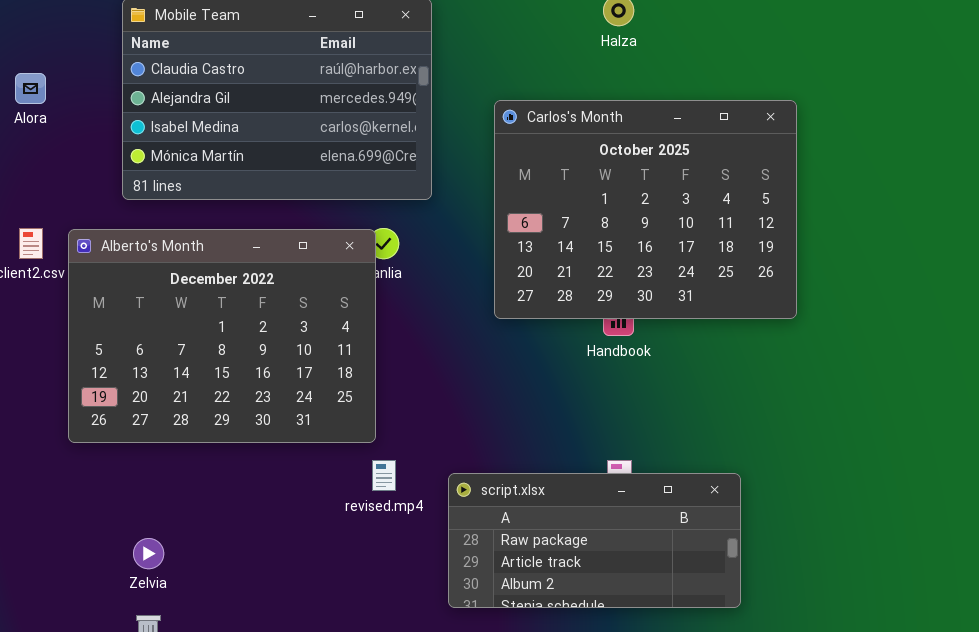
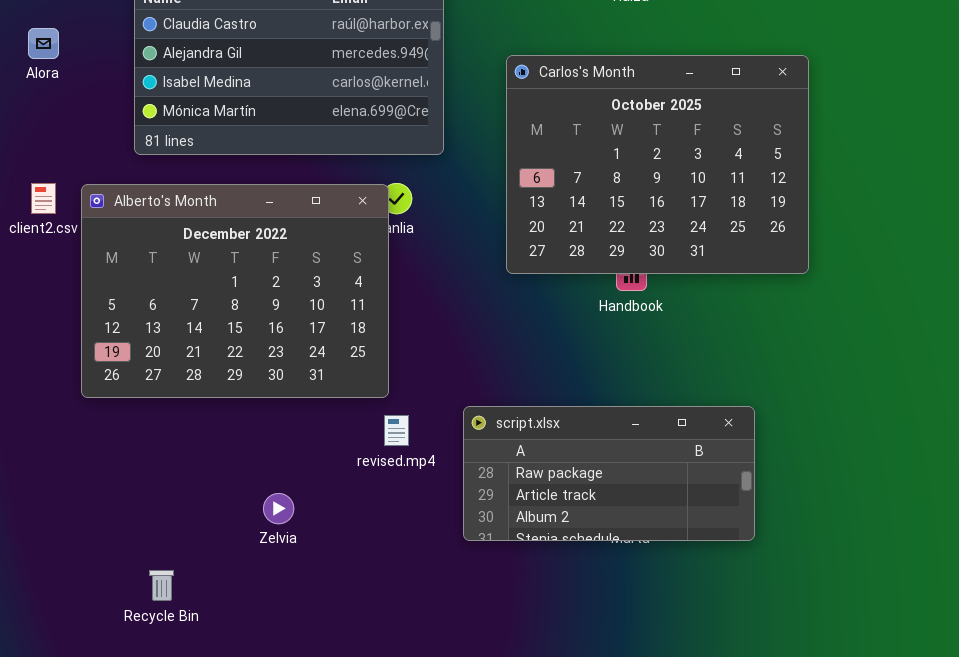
script.xlsx: [448,473,741,608] -> [463,406,755,541], moved
Zelvia: [133,538,164,569] -> [263,493,294,524], moved

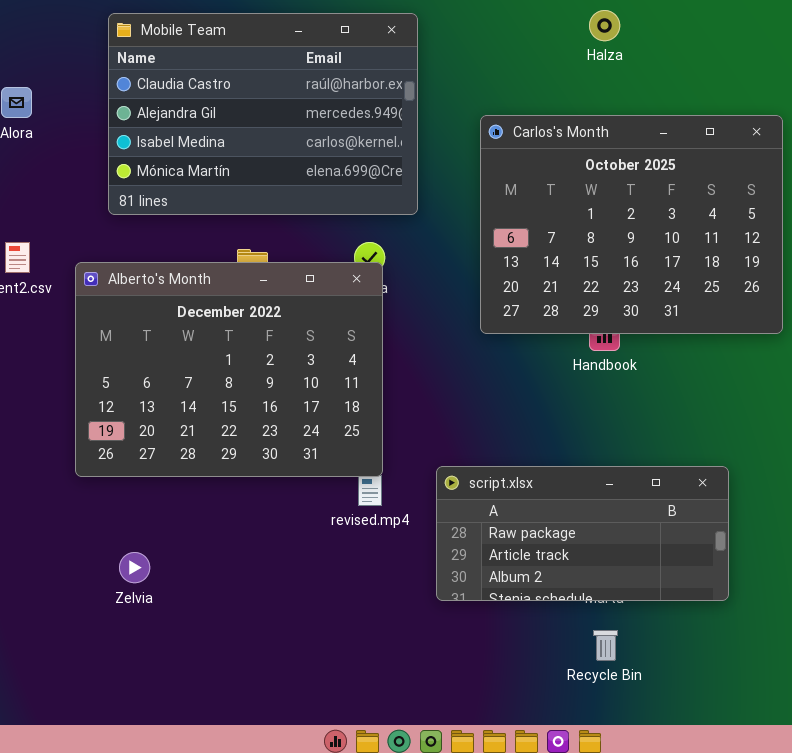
Alberto's Month: [81,184,389,398] -> [75,262,383,477], moved
Zelvia: [263,493,294,524] -> [119,552,150,583], moved
Recycle Bin: [149,570,174,601] -> [593,630,618,661], moved

